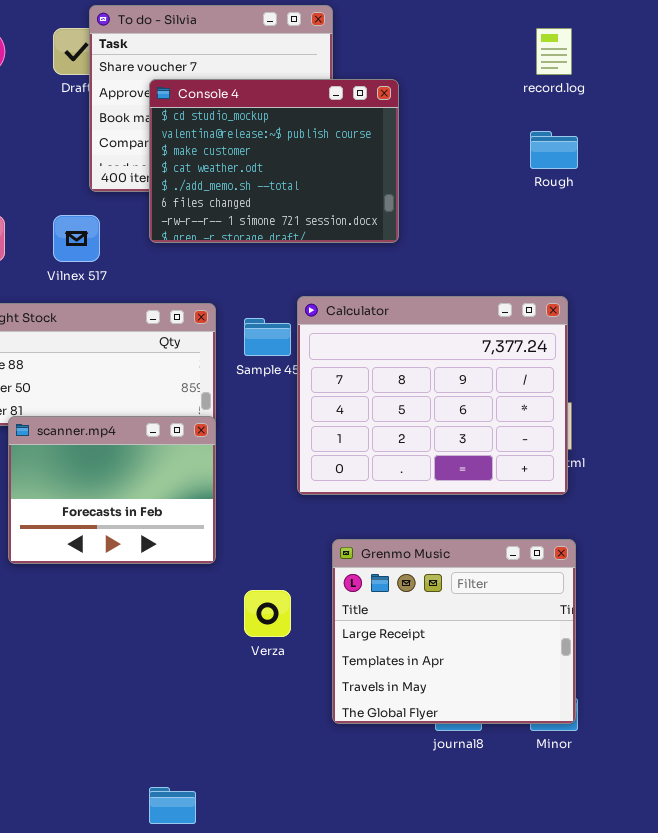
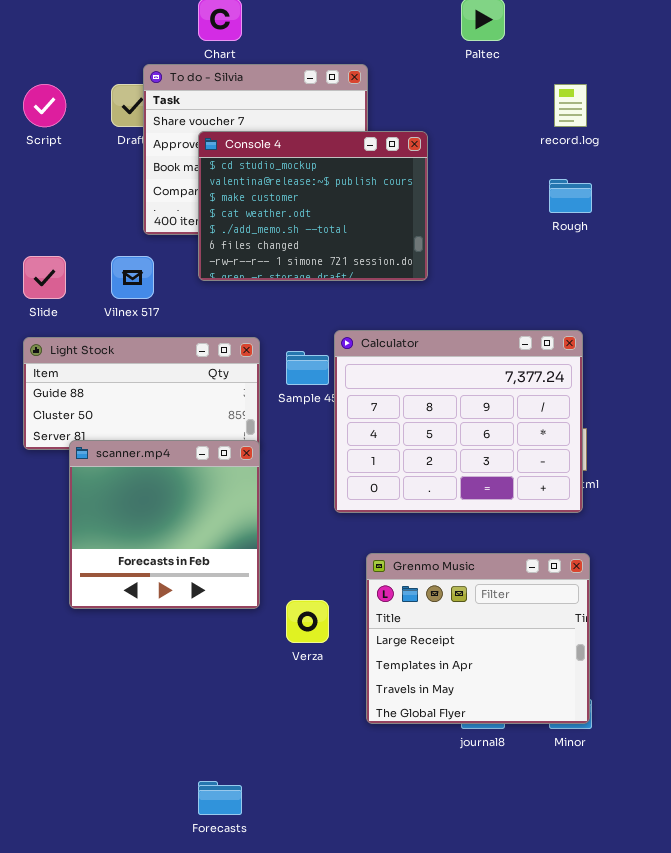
scanner.mp4: [8,416,216,564] -> [69,440,260,609], resized

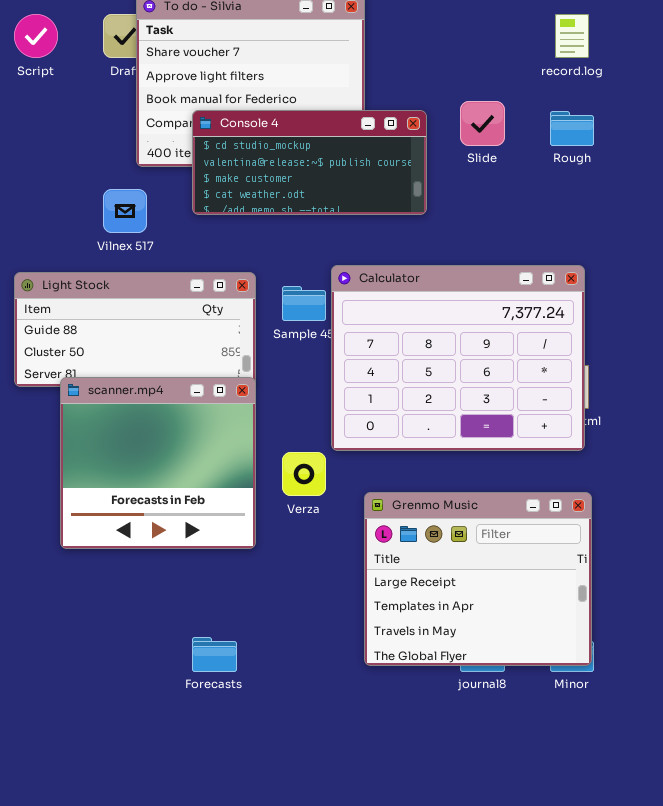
Console 4: [198,131,428,281] -> [192,110,427,215], resized
Slide: [23,256,66,299] -> [460,101,505,146], moved
Verza: [286,600,329,643] -> [282,452,326,496], moved
Forecasts: [198,781,242,815] -> [192,637,237,672], moved

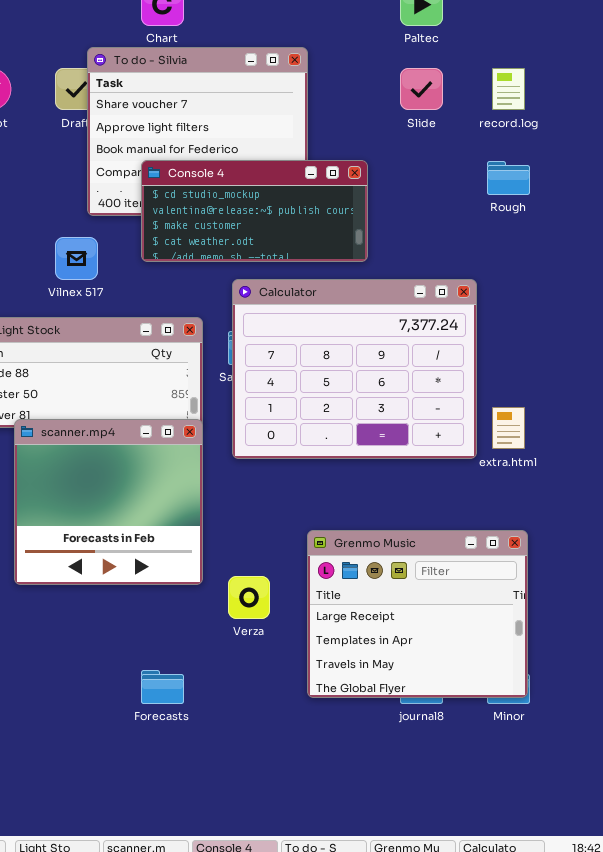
Slide: [460,101,505,146] -> [400,68,443,110], moved
Calculator: [331,265,585,451] -> [232,279,477,459], moved
Verza: [282,452,326,496] -> [228,576,270,619], moved

